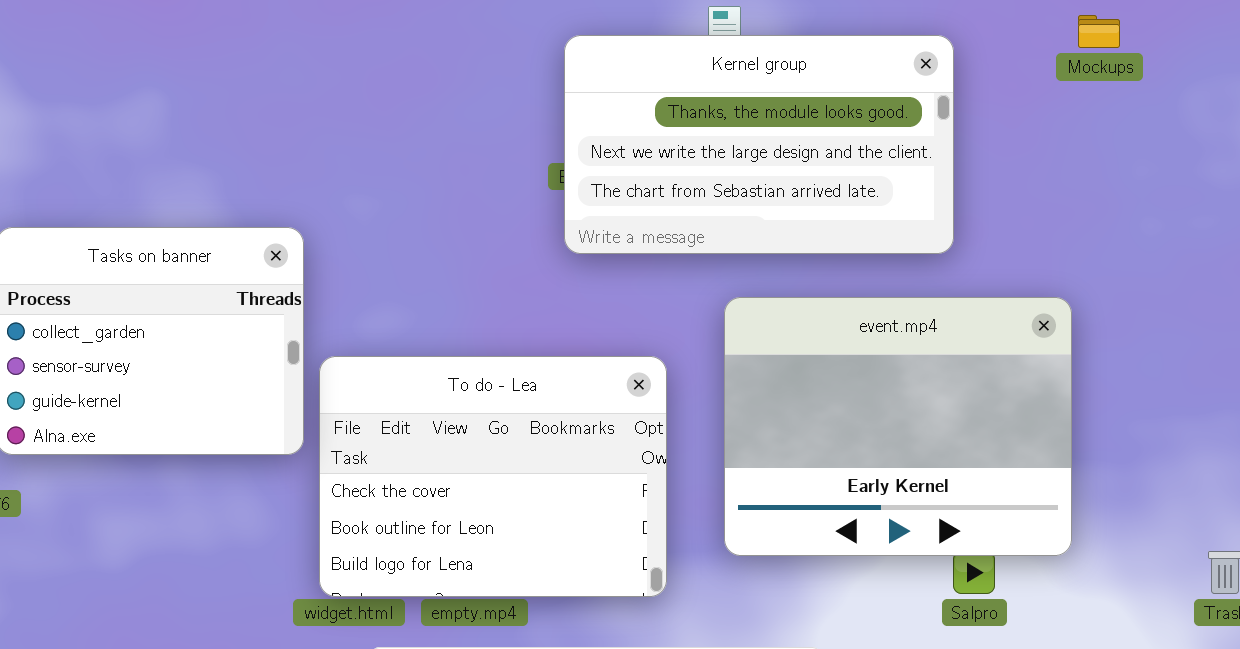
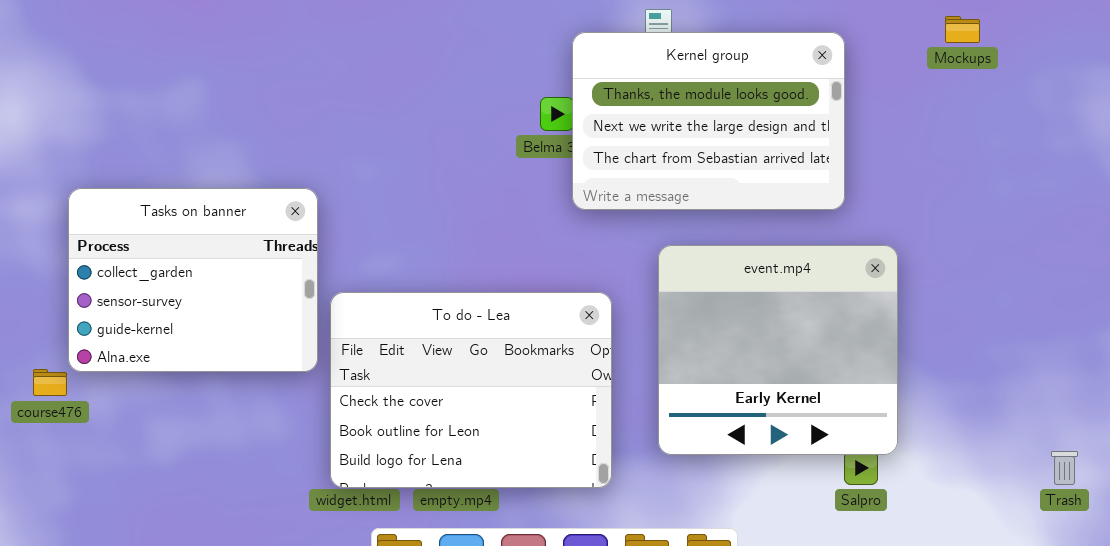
Kernel group: [564,35,954,254] -> [572,32,845,210], resized
event.mp4: [724,297,1072,556] -> [658,245,898,455], resized

